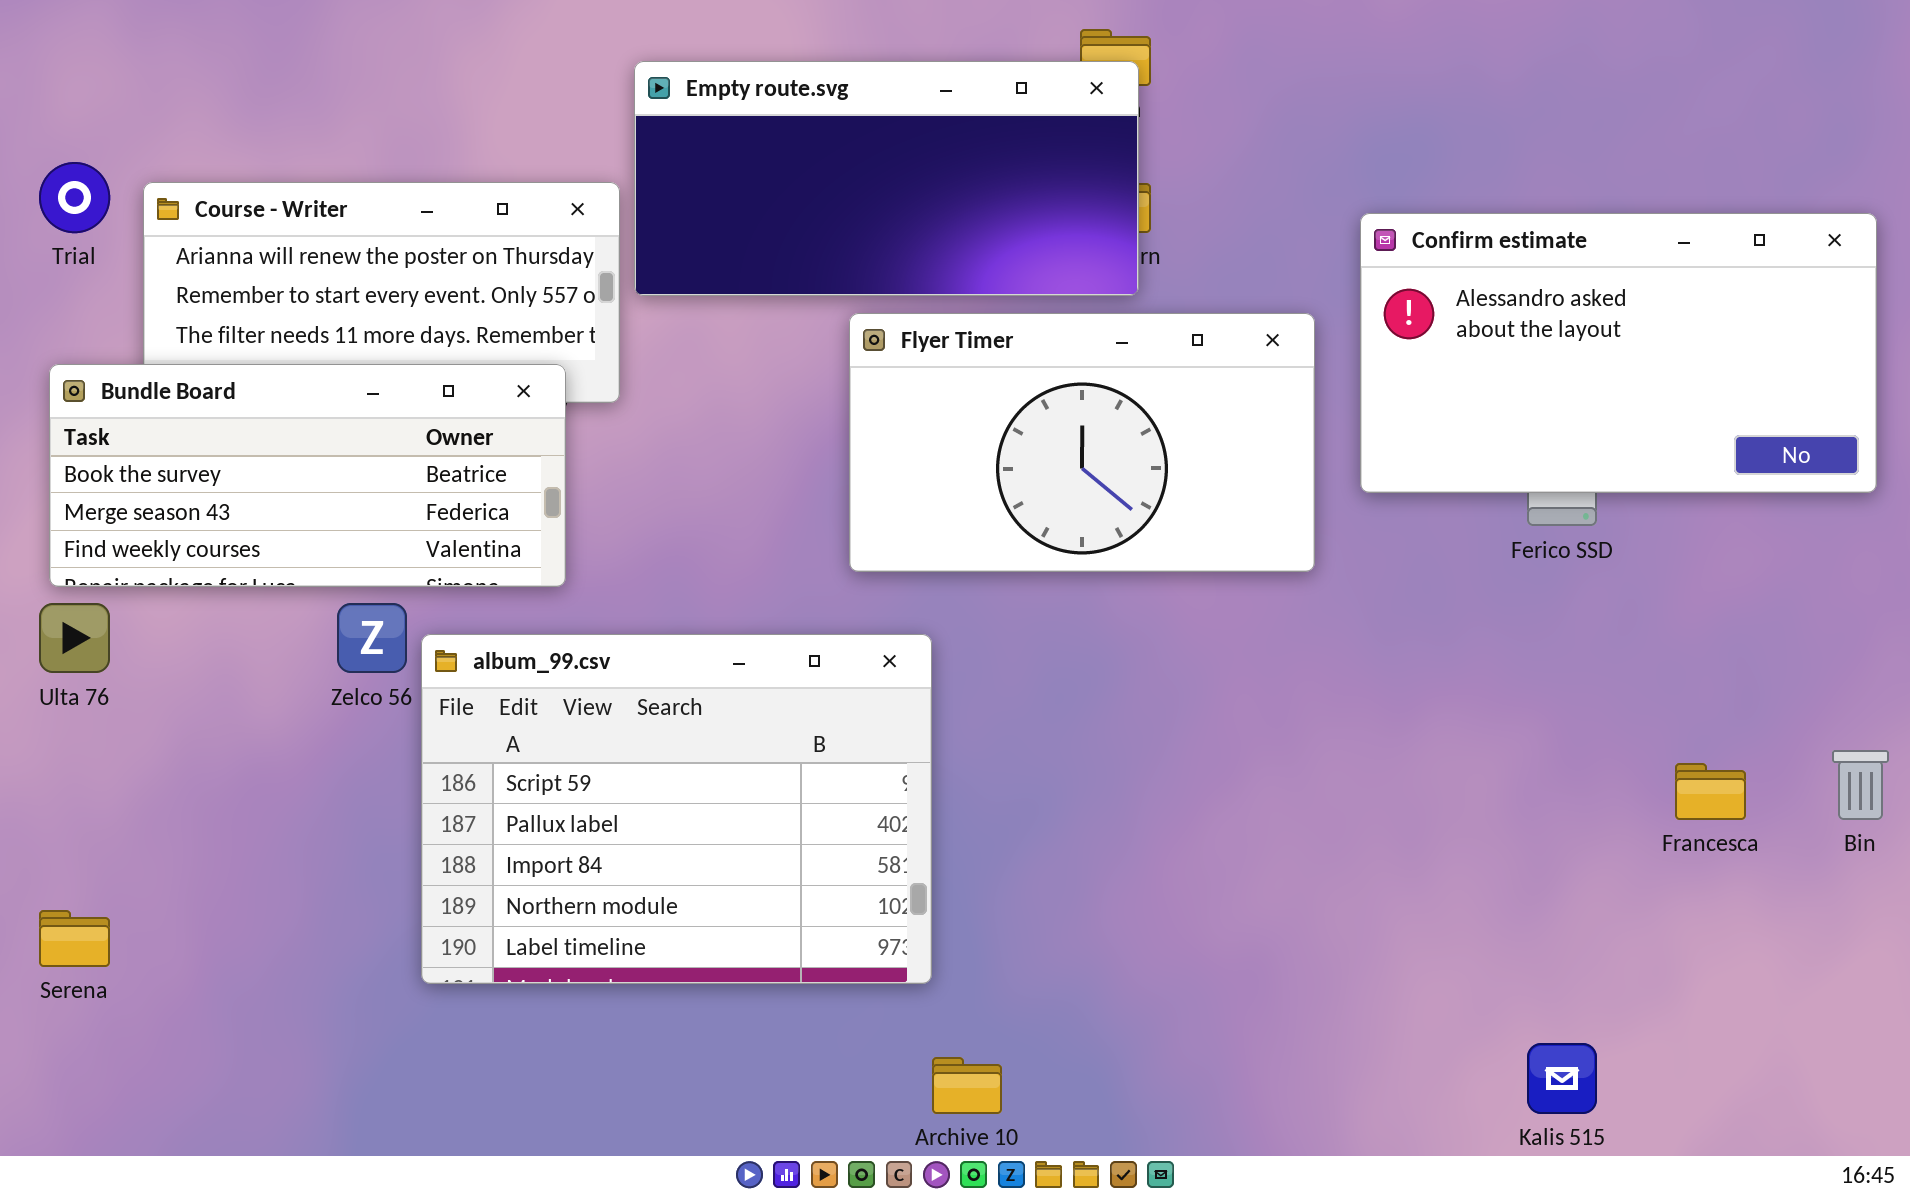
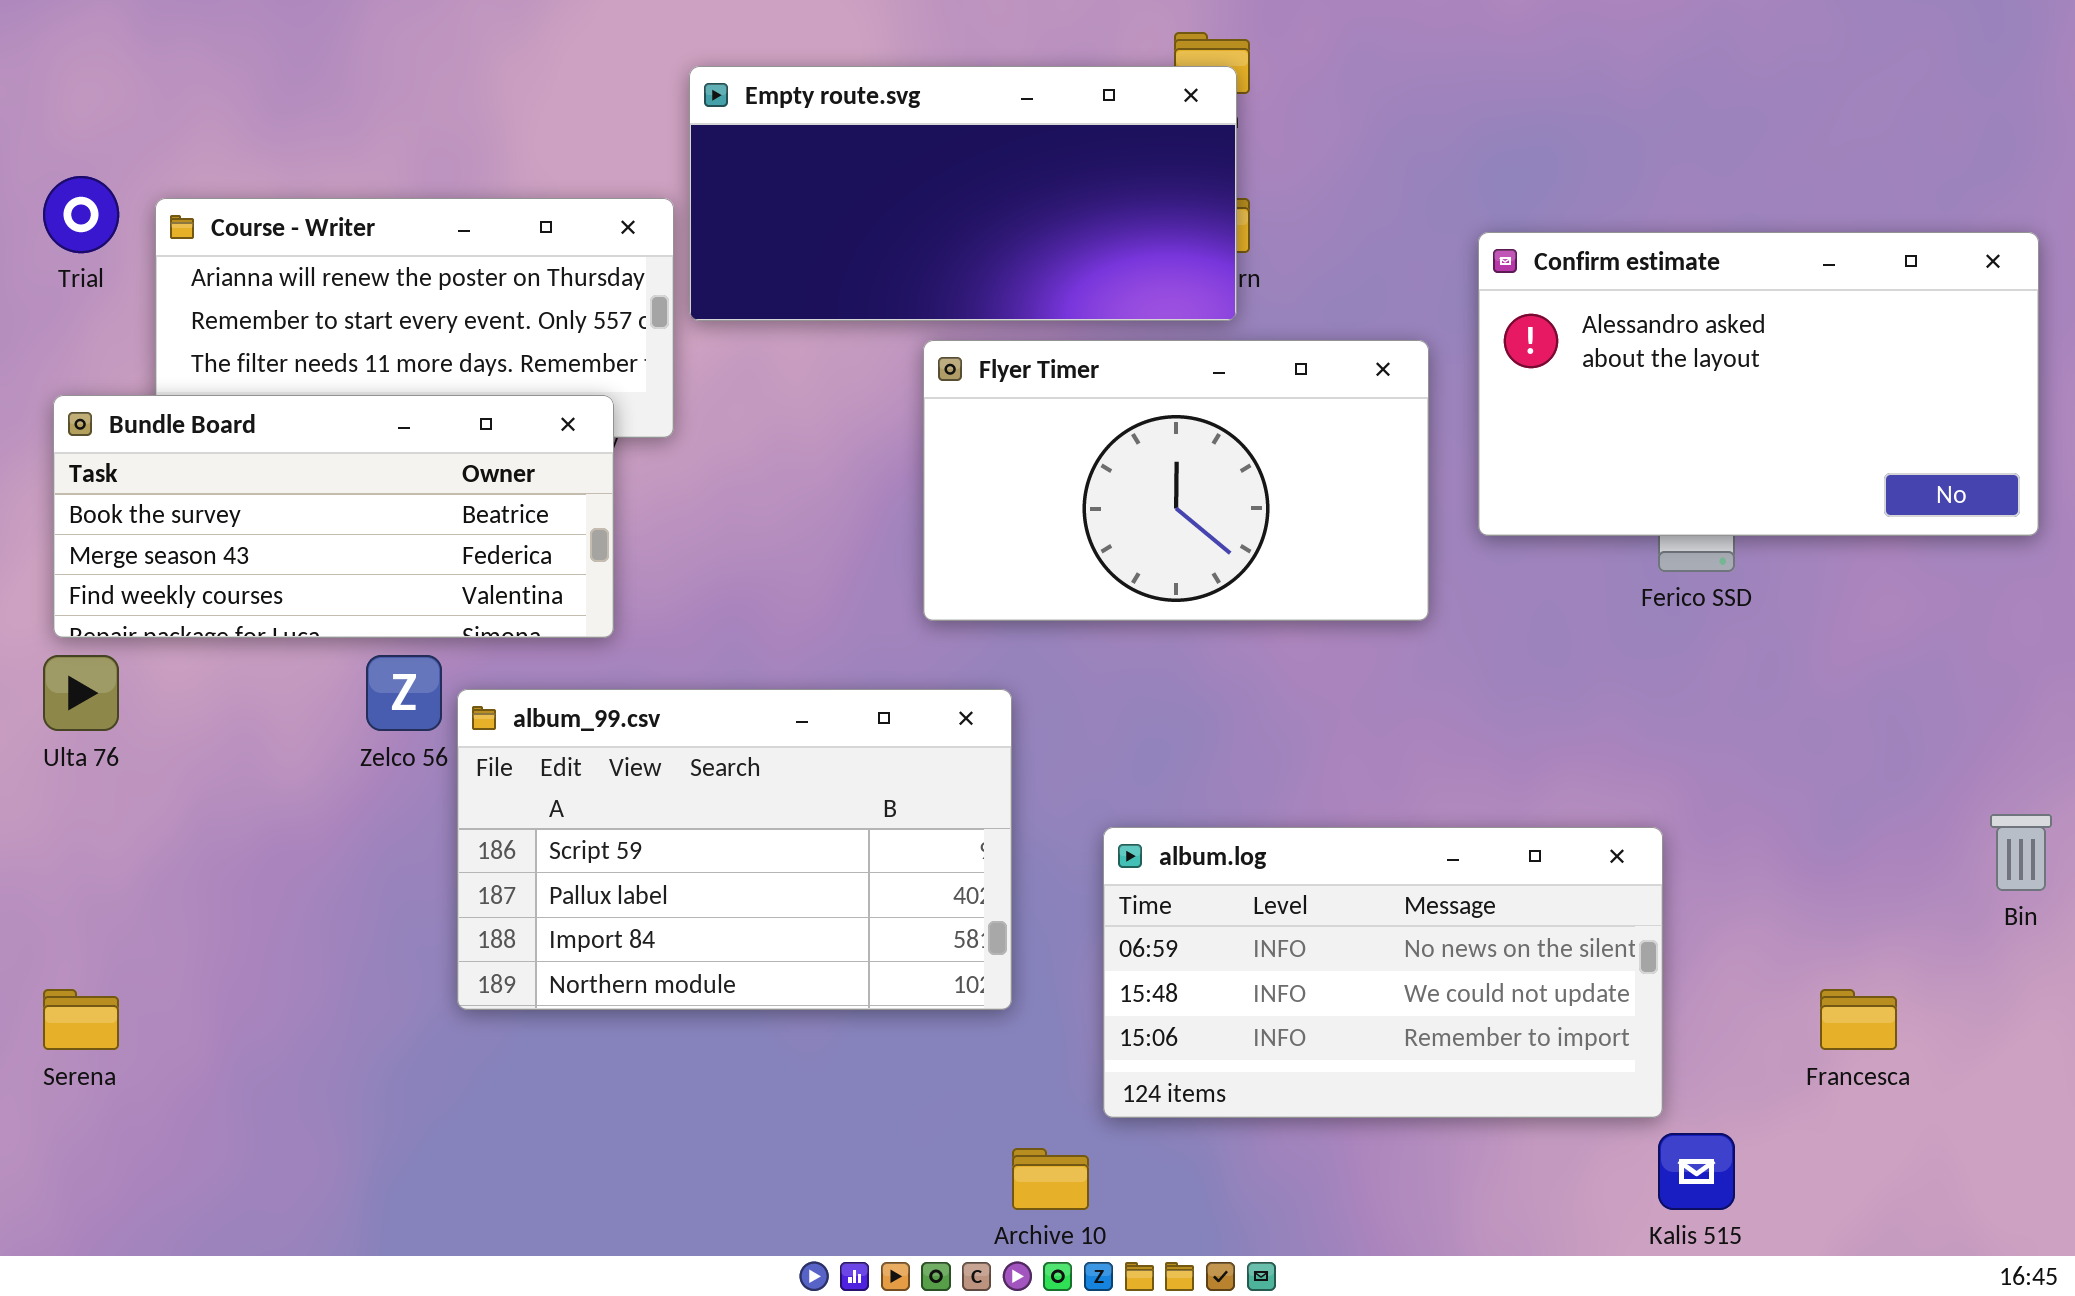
album_99.csv: [421,634,932,984] -> [457,689,1012,1010], resized
album.log: none -> [1103,827,1663,1118], opened
Francesca: [1675,763,1746,820] -> [1820,989,1897,1050], moved

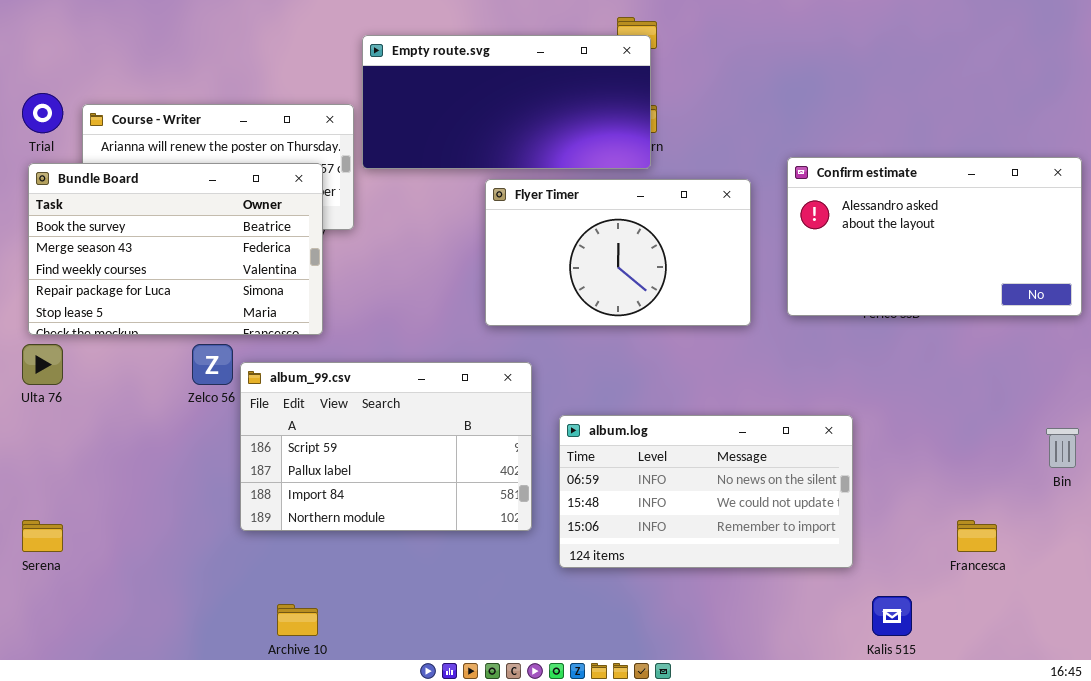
Confirm estimate: [1478,232,2039,536] -> [787,157,1082,316], moved
Bundle Board: [53,395,614,638] -> [28,163,323,335], resized
album.log: [1103,827,1663,1118] -> [559,415,853,568], moved
Archive 10: [1012,1148,1089,1210] -> [277,604,318,636], moved

